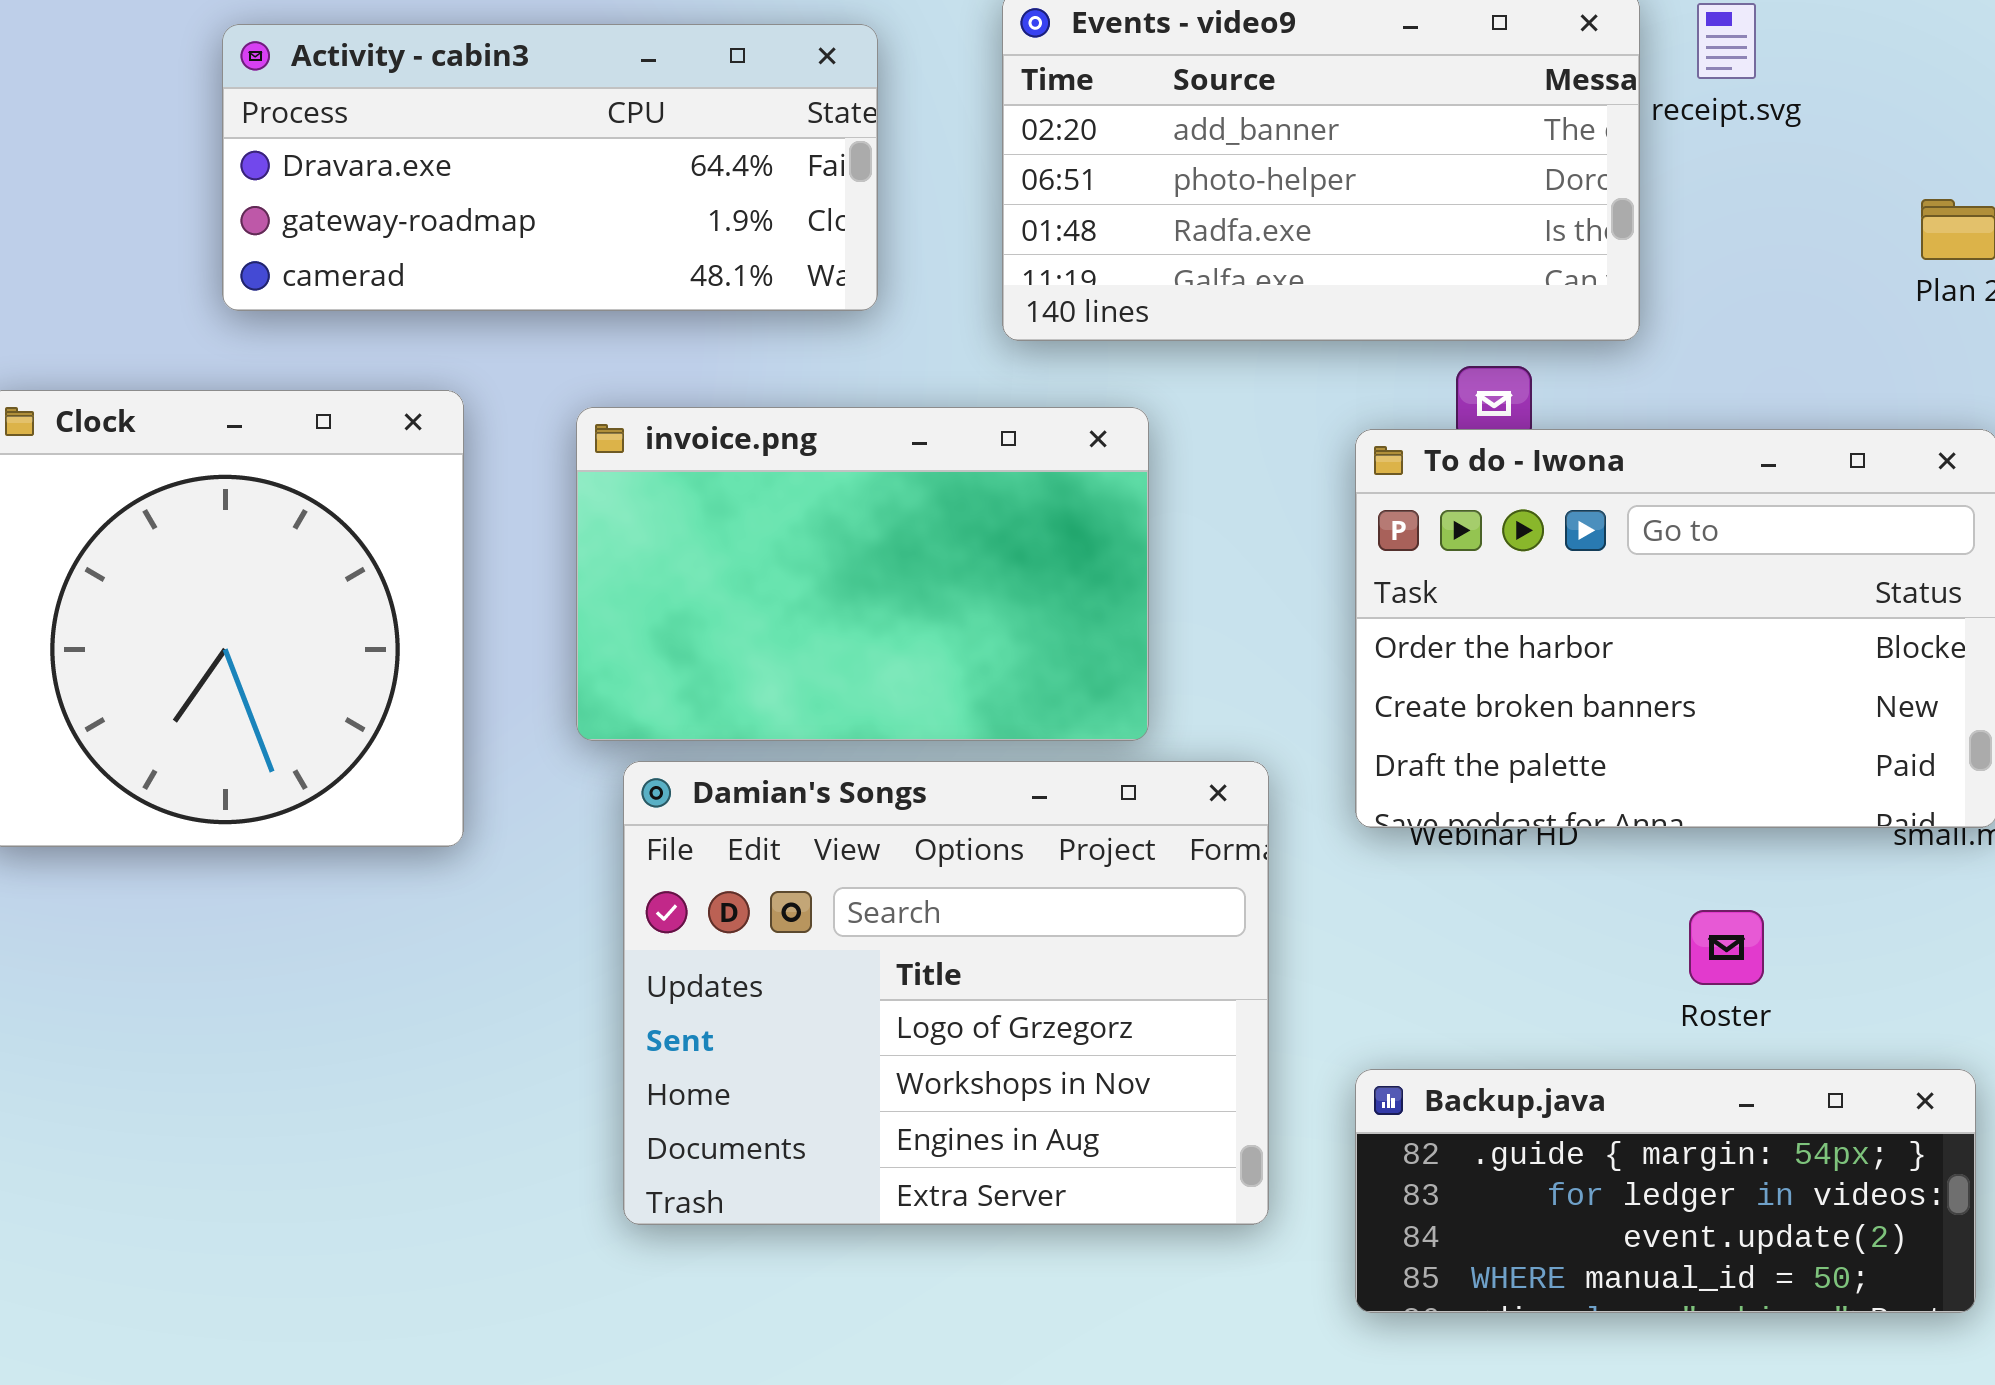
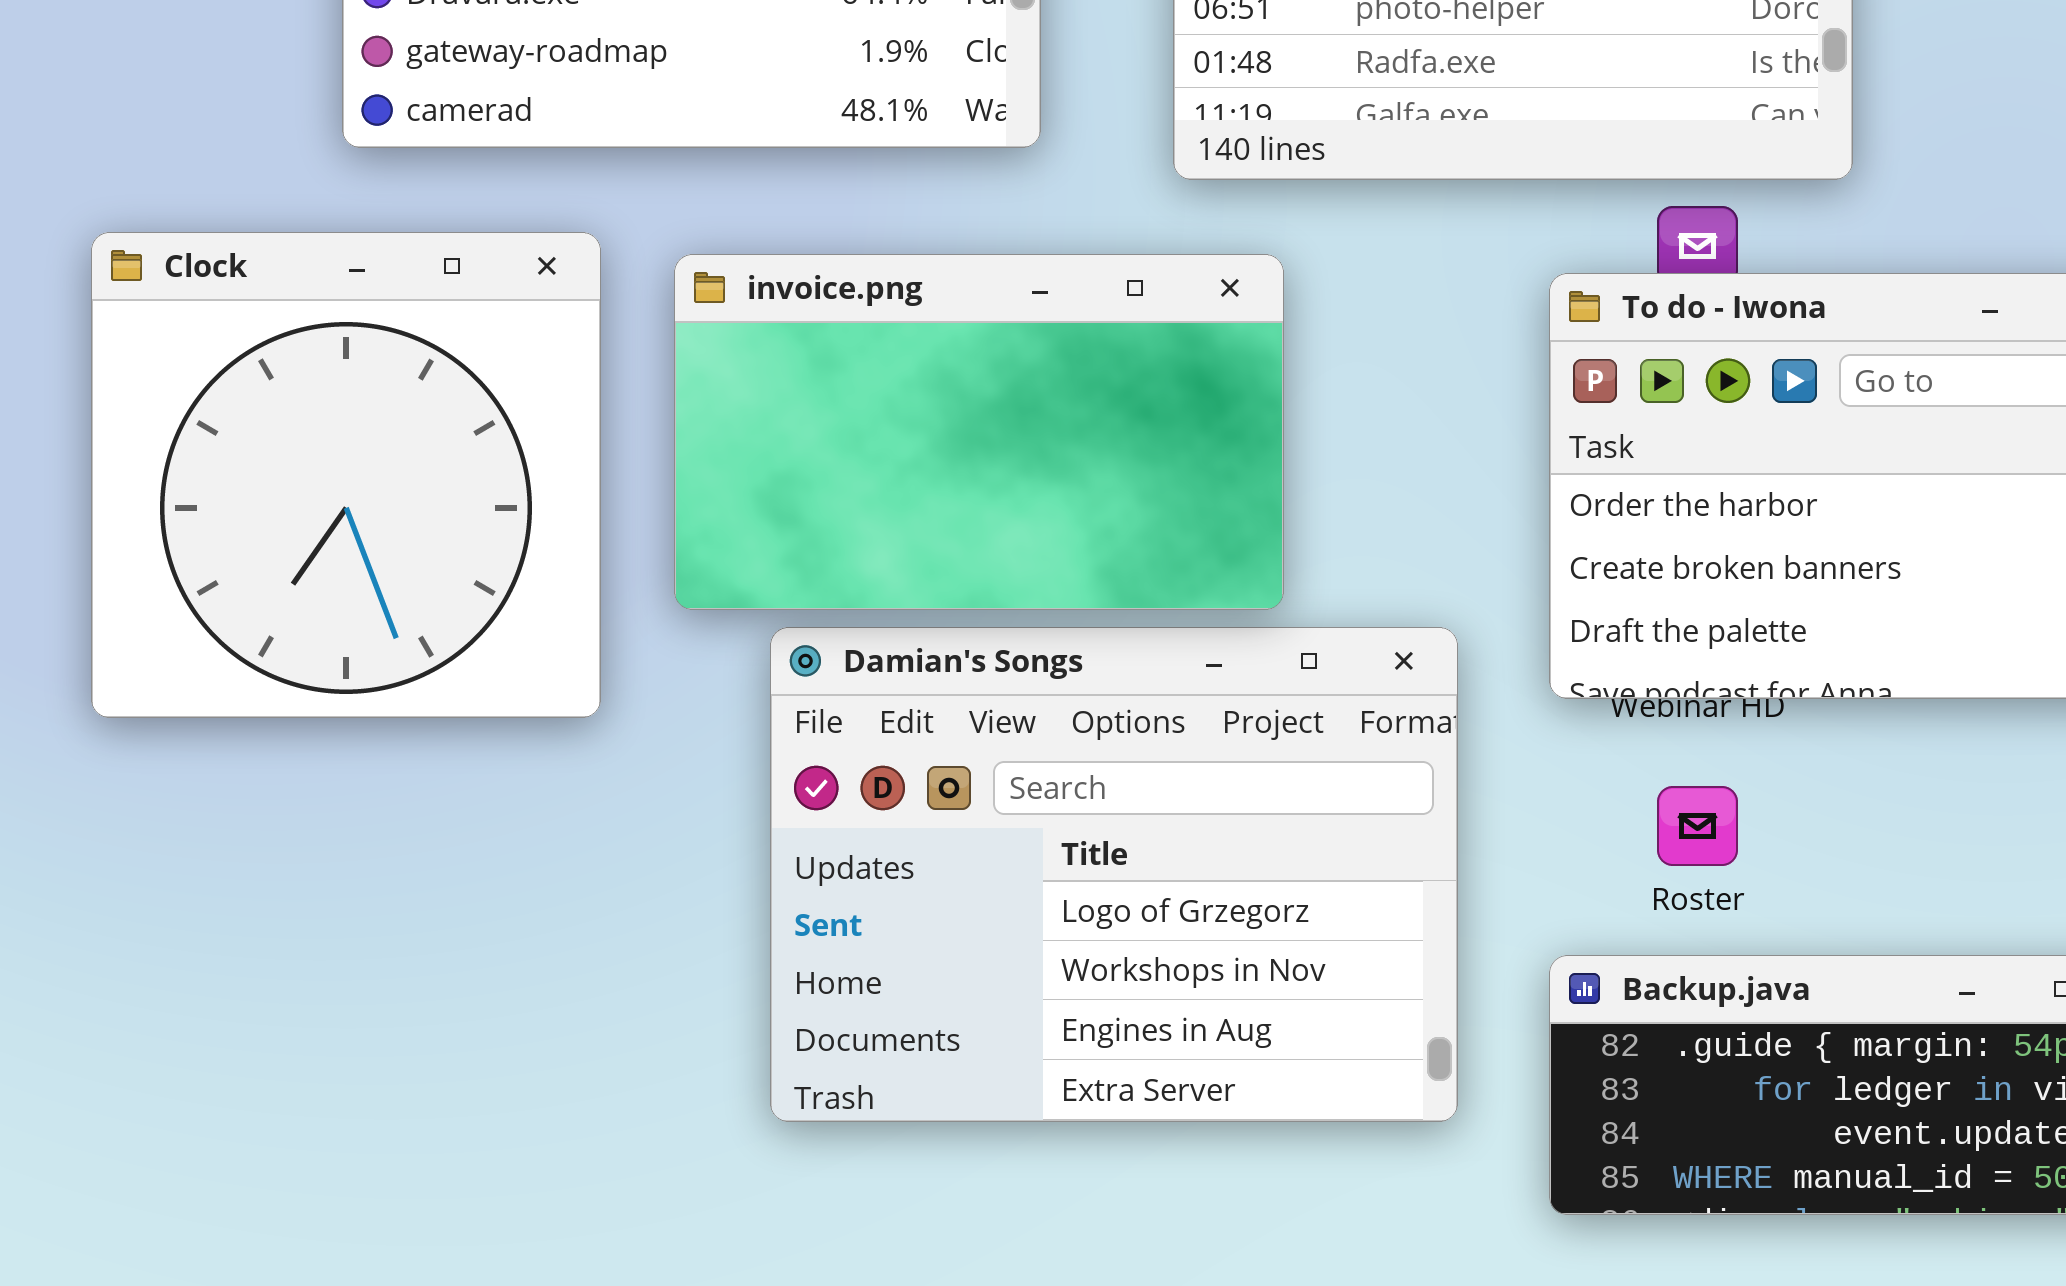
invoice.png: [576,407,1149,741] -> [674,254,1284,610], moved
Roster: [1689,910,1764,985] -> [1657,786,1738,866], moved

